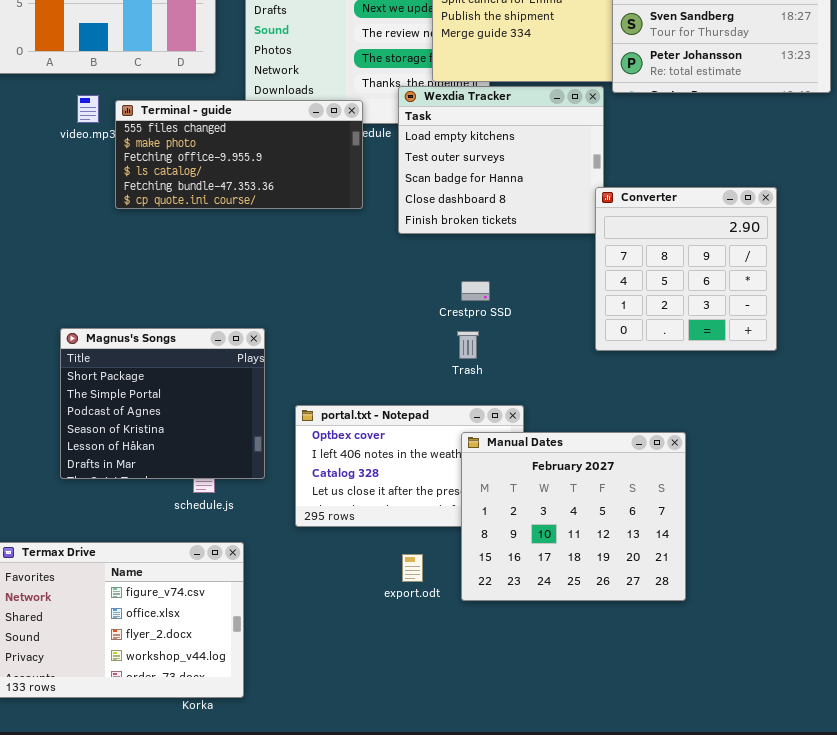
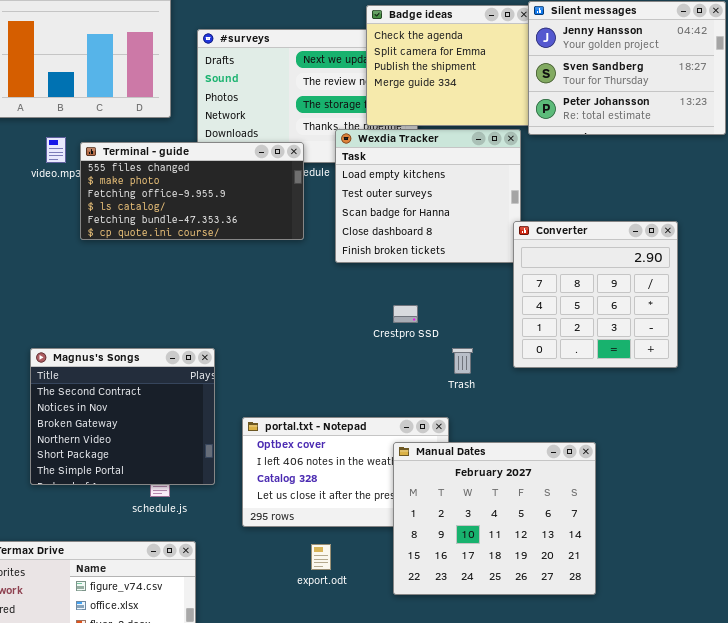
Magnus's Songs: [60,328,265,479] -> [30,348,215,485], scrolled up 4 rows
Trash: [457,331,479,359] -> [452,348,473,374], moved
export.odt: [402,554,423,582] -> [311,544,331,570], moved

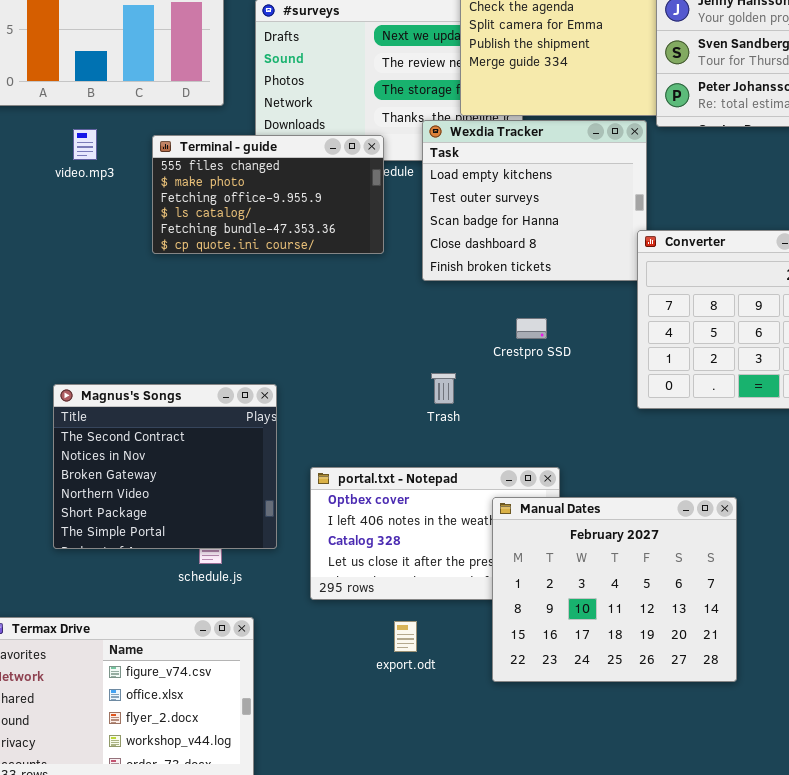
Terminal - guide: [80,142,304,240] -> [152,135,384,254], resized
Crestpro SSD: [393,305,418,323] -> [516,318,547,339], moved
Trash: [452,348,473,374] -> [431,373,456,404], moved

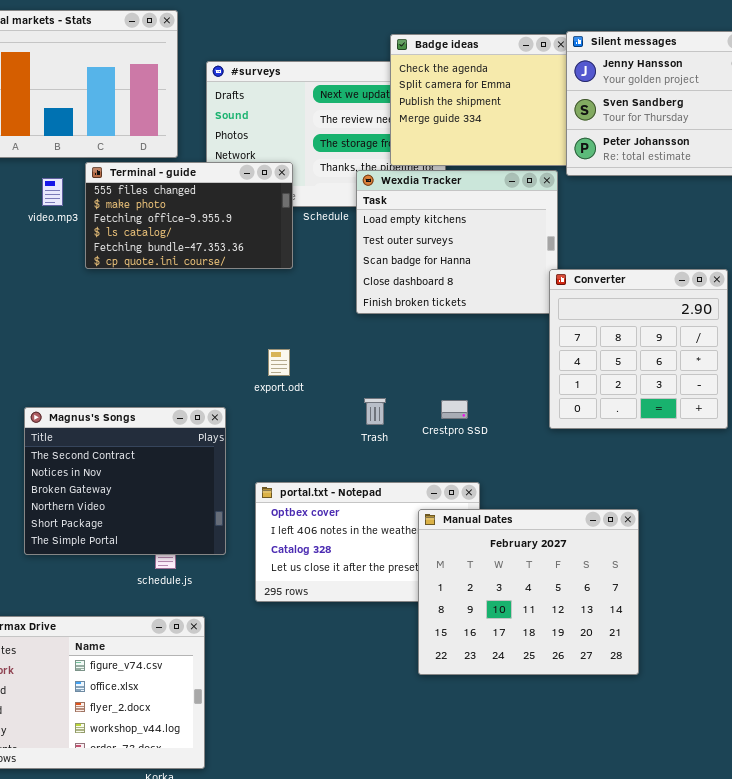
Terminal - guide: [152,135,384,254] -> [85,162,293,269], moved
Crestpro SSD: [516,318,547,339] -> [441,400,468,419], moved
export.odt: [394,621,417,652] -> [268,349,290,376], moved

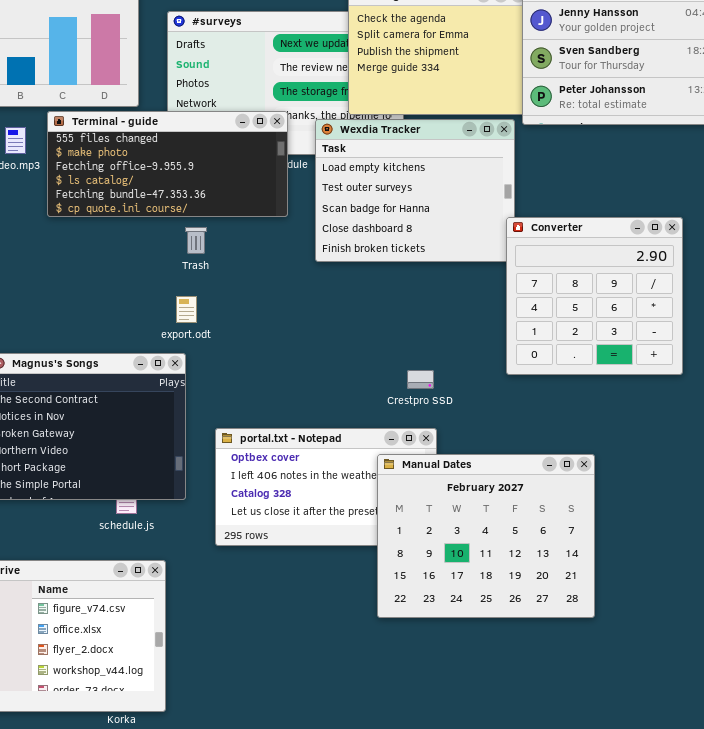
Terminal - guide: [85,162,293,269] -> [47,111,288,217], resized
export.odt: [268,349,290,376] -> [176,296,197,323], moved
Trash: [364,398,386,425] -> [185,227,207,254], moved
Crestpro SSD: [441,400,468,419] -> [407,370,434,389], moved

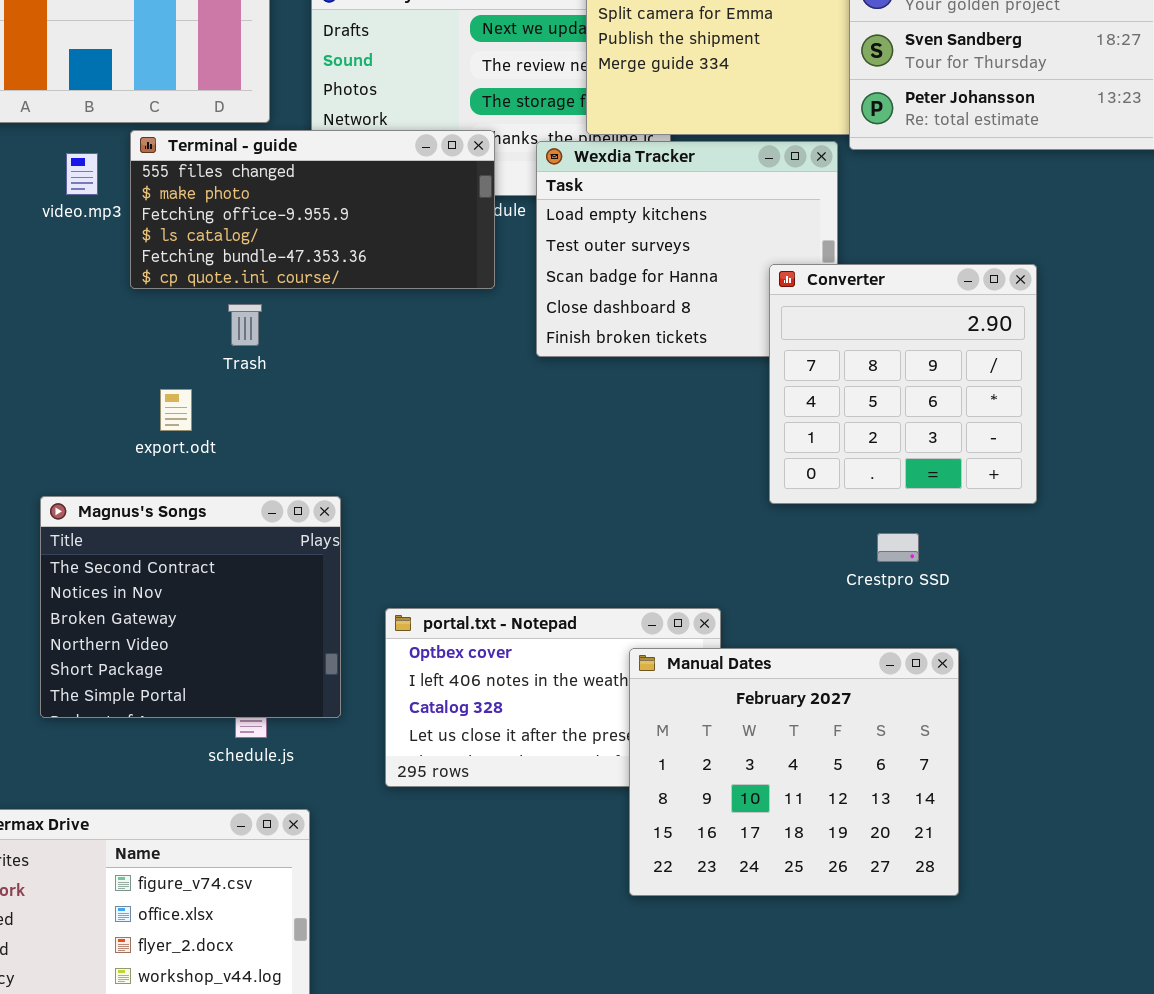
Converter: [506,217,683,375] -> [769,264,1037,504], moved
Trash: [185,227,207,254] -> [228,304,262,346], moved
export.odt: [176,296,197,323] -> [160,389,192,431], moved
Crestpro SSD: [407,370,434,389] -> [877,533,919,562], moved

